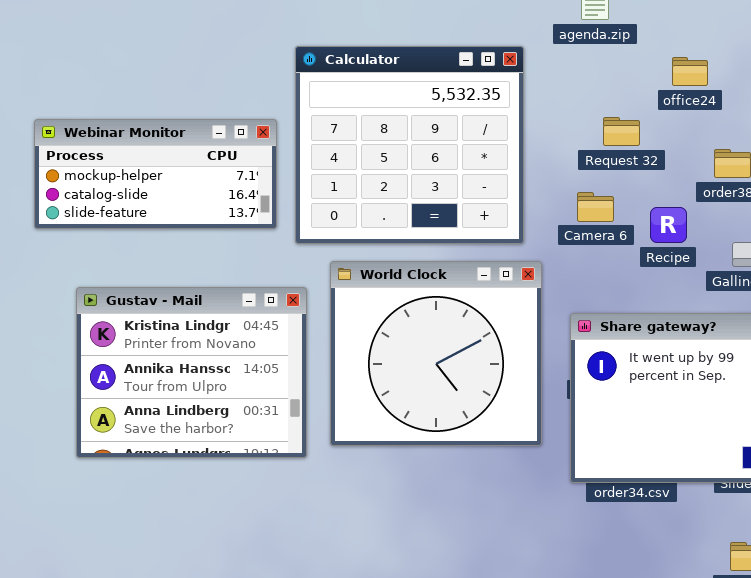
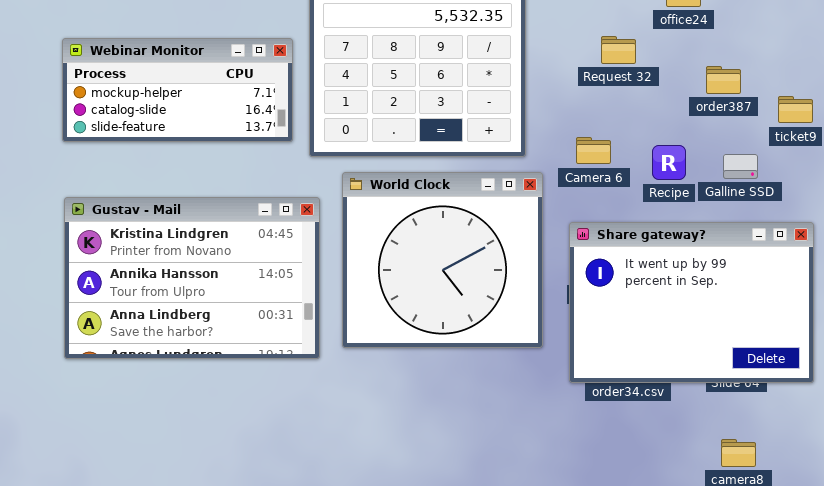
Camera 6: [577,192,614,222] -> [576,137,611,164], moved
Recipe: [650,207,687,243] -> [652,145,686,180], moved
Gustav - Mail: [76,287,307,458] -> [64,197,320,359], resized

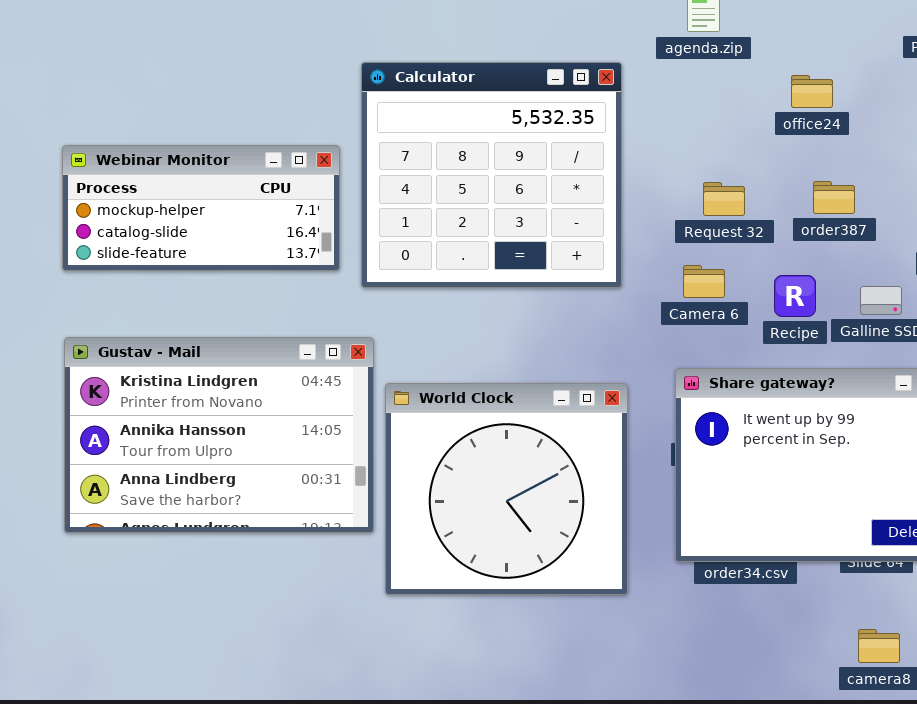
Request 32: [601,36,636,64] -> [703,182,745,216], moved
order387: [706,66,741,94] -> [813,181,855,214], moved
World Clock: [342,172,543,348] -> [385,383,628,595], moved

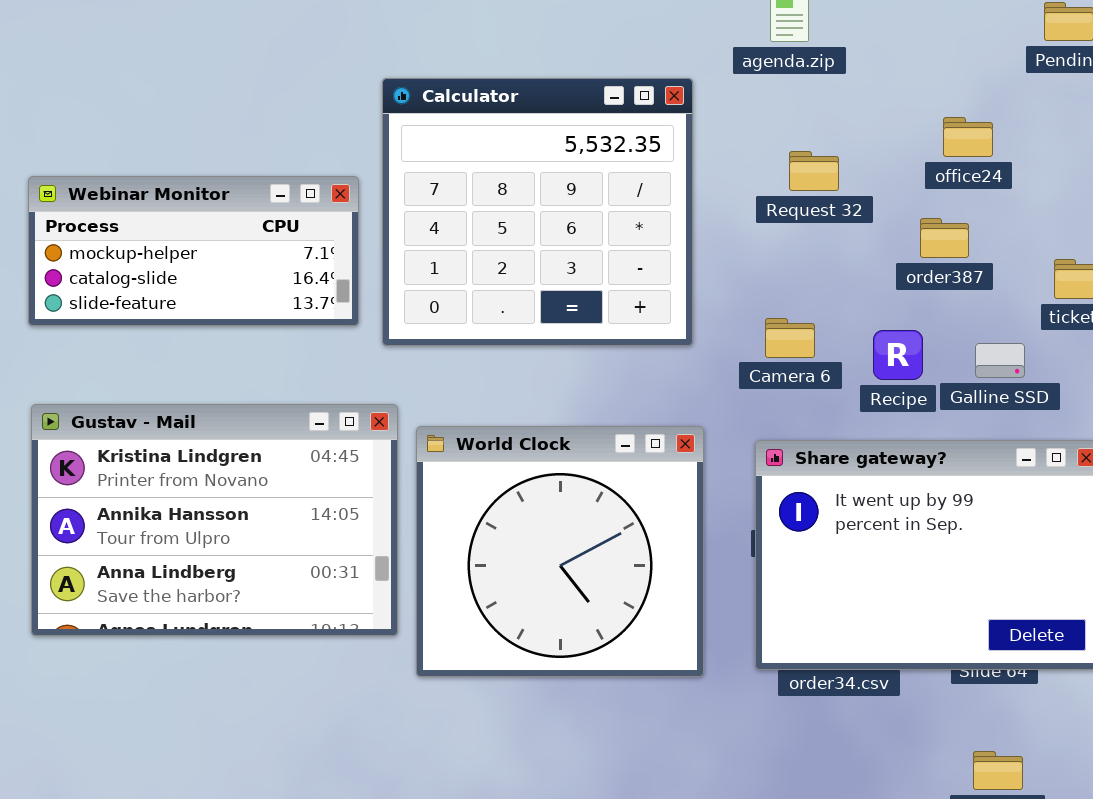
office24: [791,75,833,108] -> [943,117,993,157], moved
Request 32: [703,182,745,216] -> [789,151,839,191], moved
World Clock: [385,383,628,595] -> [416,426,704,677], moved

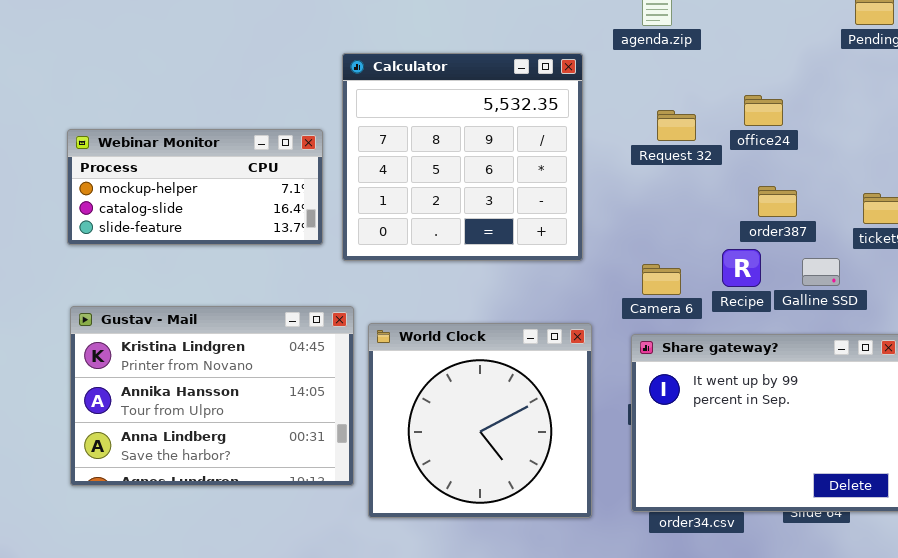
office24: [943,117,993,157] -> [744,95,783,126], moved
order387: [920,218,969,258] -> [758,186,797,217], moved
Camera 6: [765,318,815,358] -> [642,264,681,295], moved

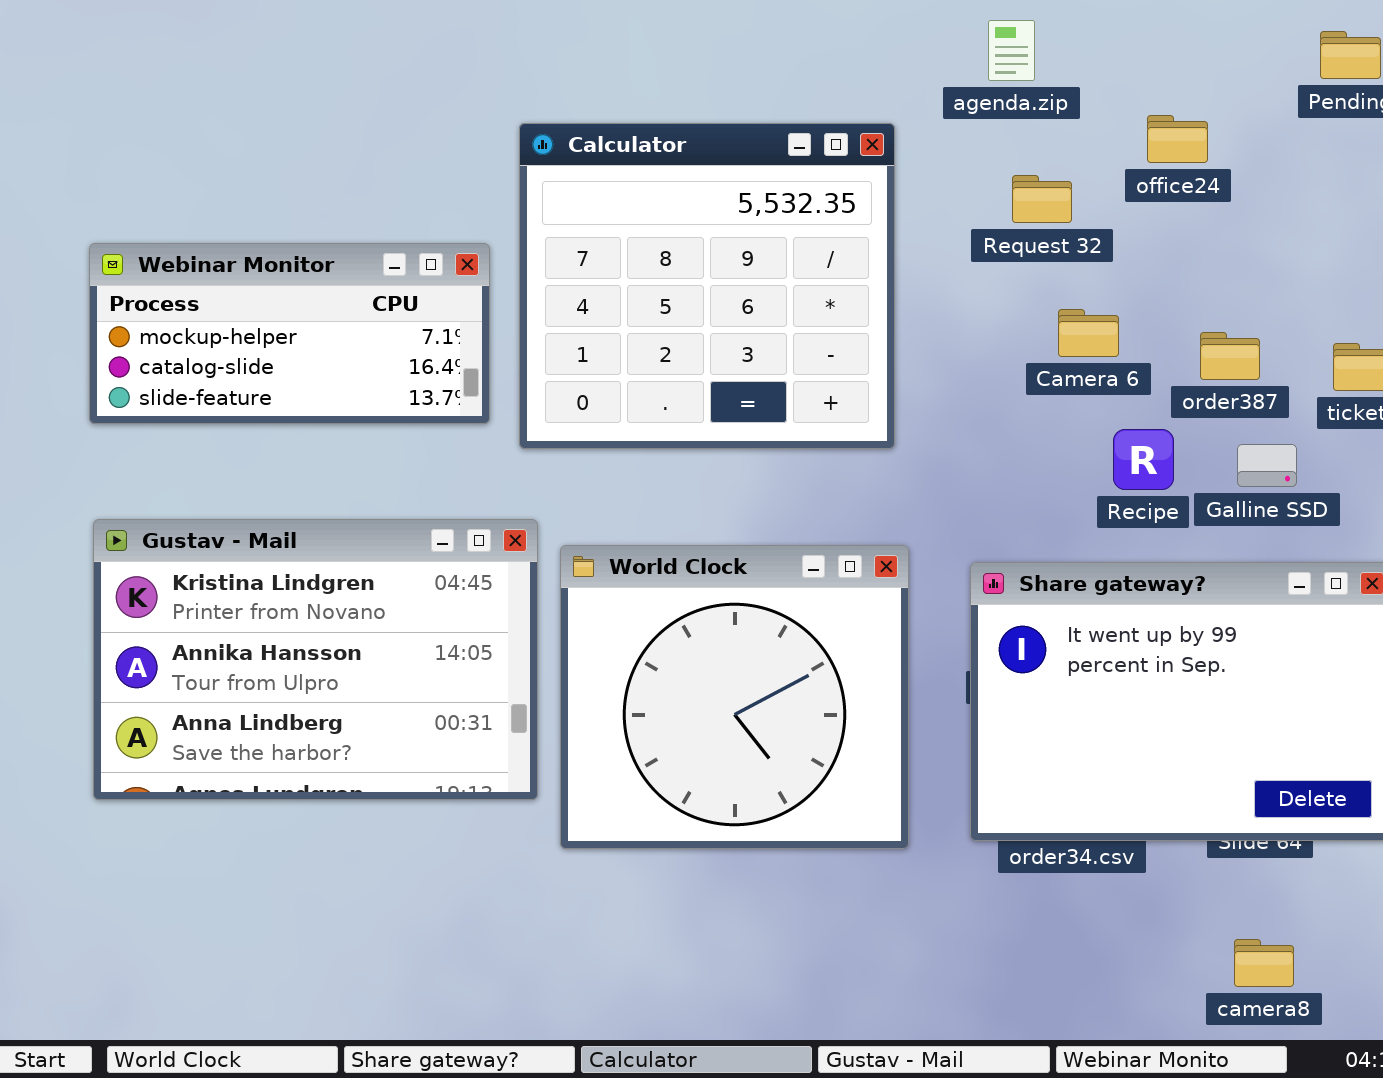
office24: [744,95,783,126] -> [1147,115,1208,163], moved
Request 32: [657,110,696,141] -> [1012,175,1072,223], moved
order387: [758,186,797,217] -> [1200,332,1260,380], moved
Camera 6: [642,264,681,295] -> [1058,309,1119,357], moved

